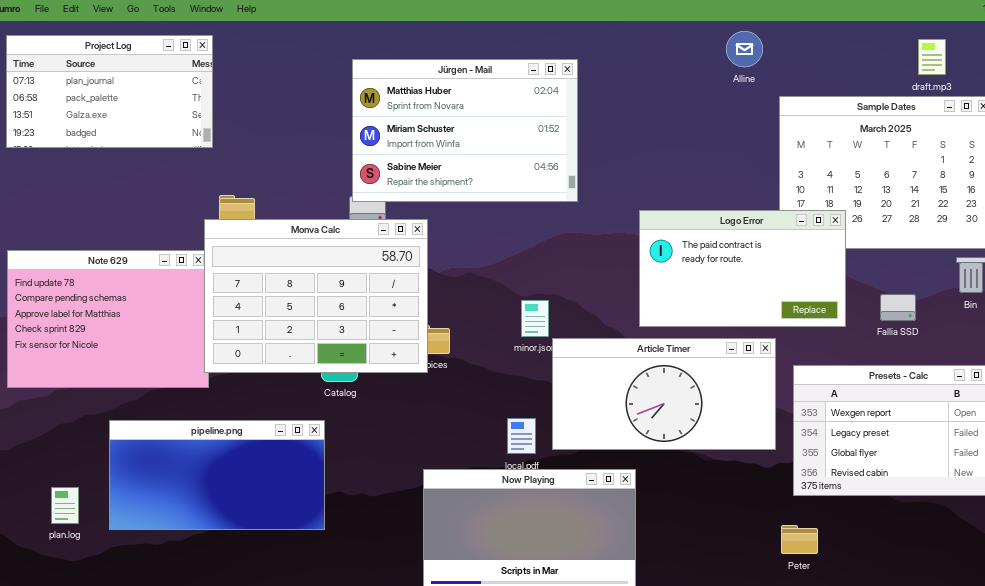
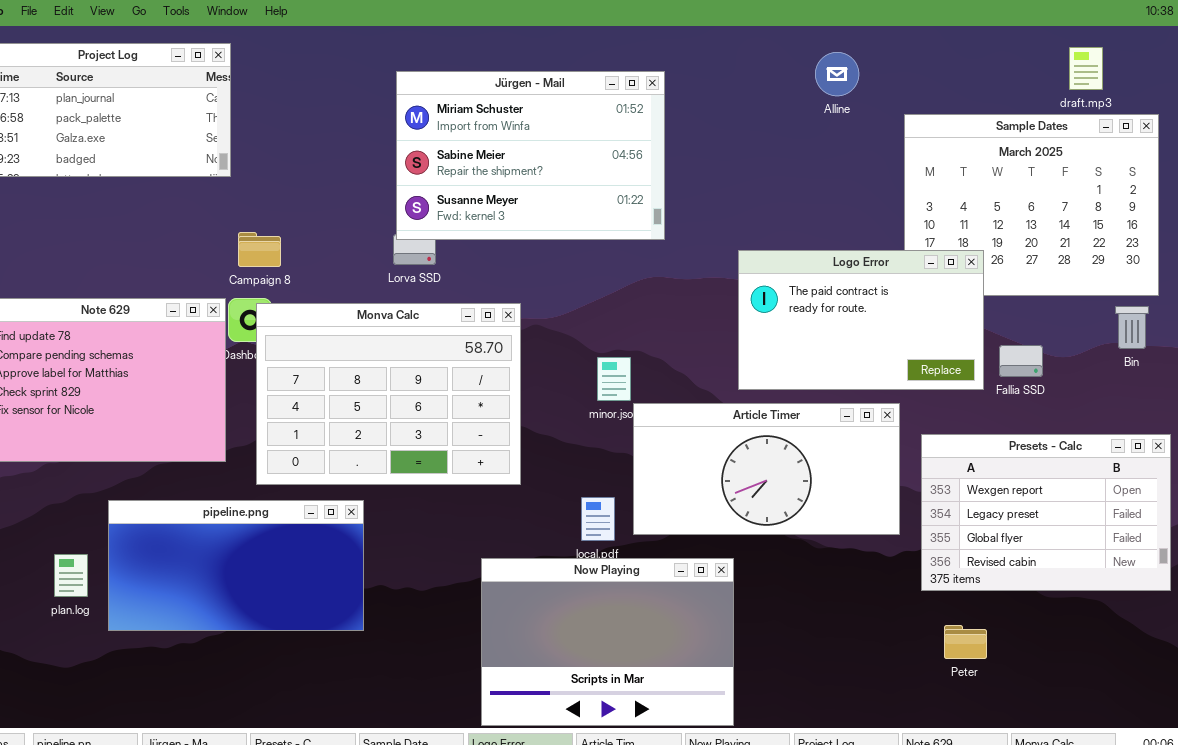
Alline: [726,31,763,67] -> [815,52,859,96], moved
Jürgen - Mail: [352,59,578,202] -> [396,71,665,240], scrolled down 1 row
Monva Calc: [204,219,428,373] -> [256,303,521,485], moved
Fallia SSD: [880,294,916,321] -> [999,345,1043,377], moved
plan.log: [51,487,79,524] -> [54,554,88,597], moved
Peter: [781,525,818,554] -> [944,625,987,659], moved

